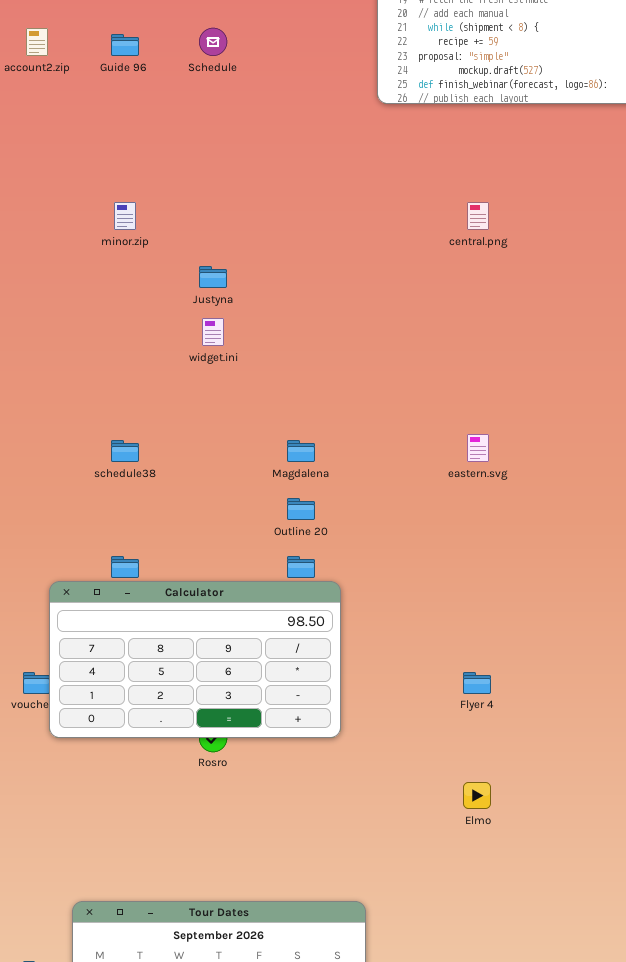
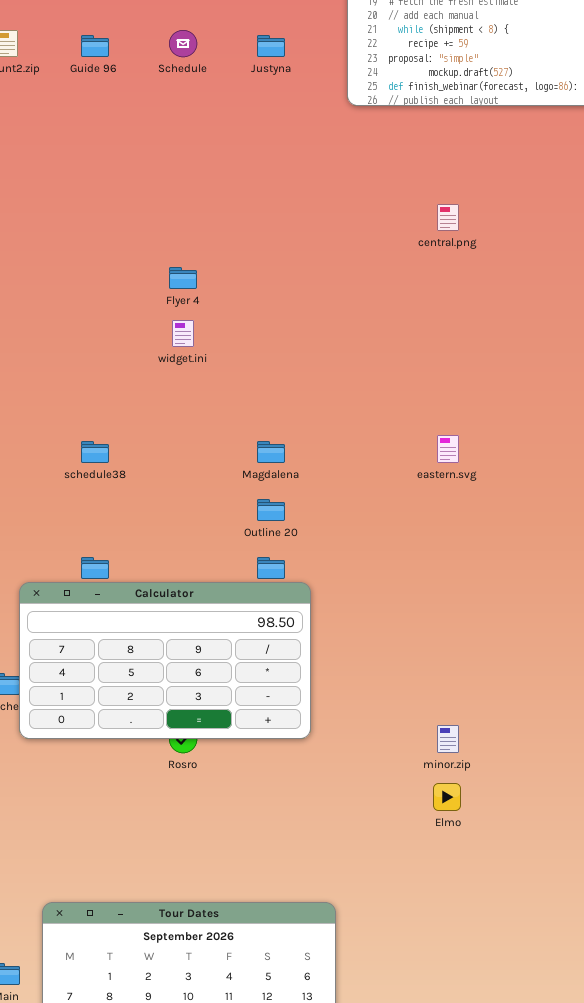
minor.zip: [114,202,136,230] -> [437,725,459,753], moved
Justyna: [199,266,227,288] -> [257,35,285,57], moved
Flyer 4: [463,672,491,694] -> [169,267,197,289], moved

